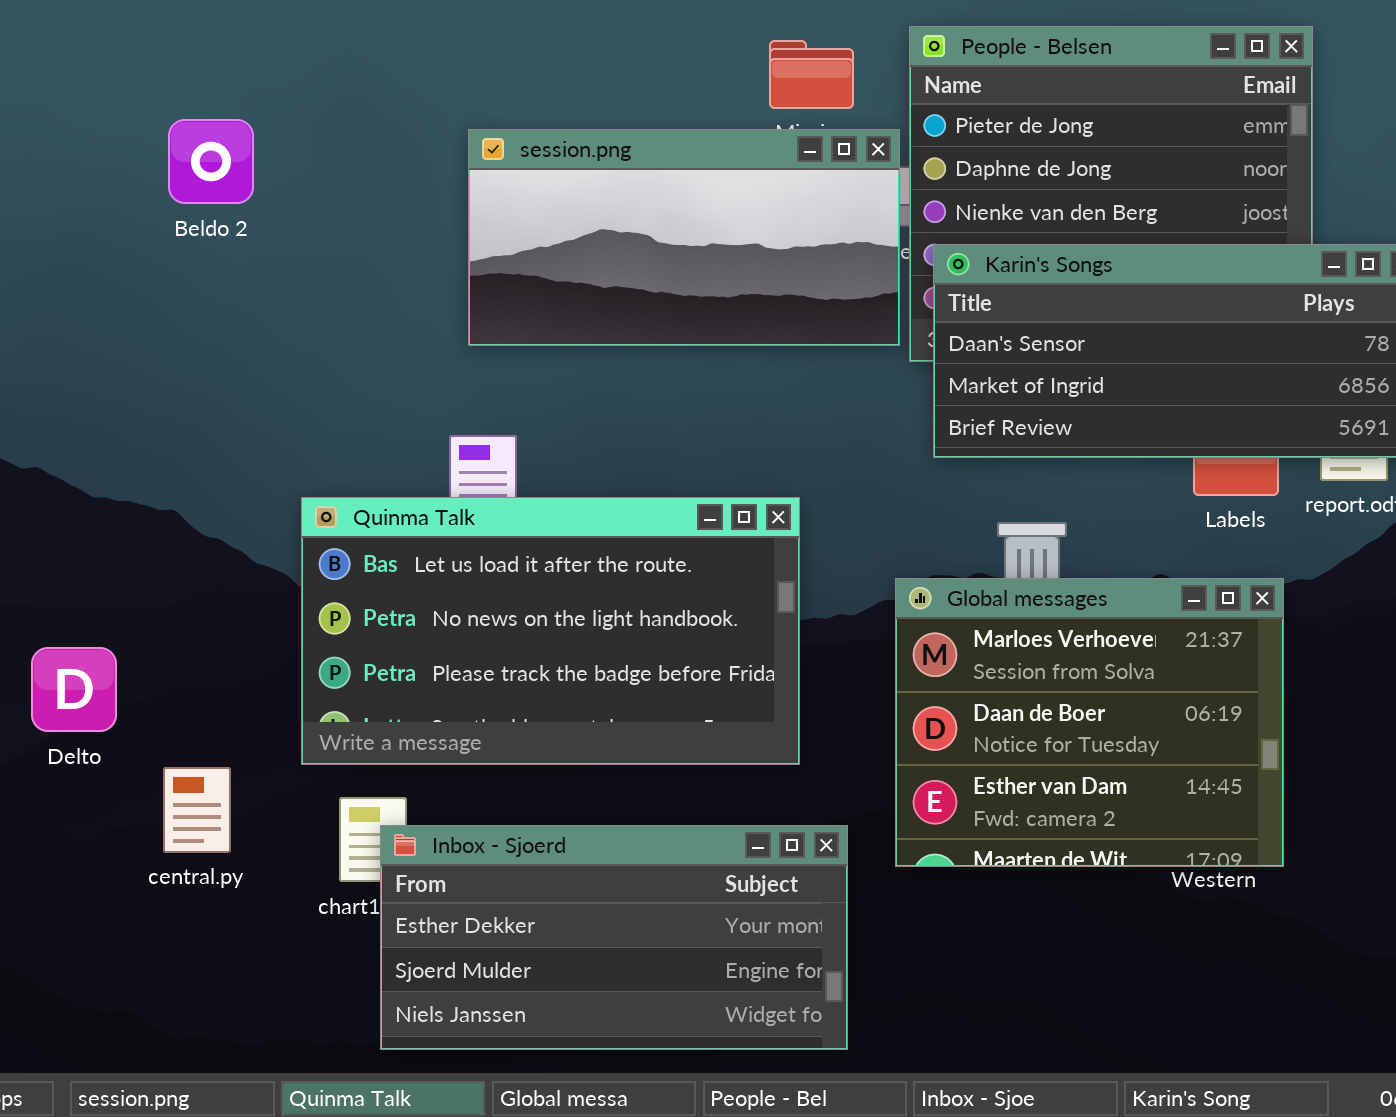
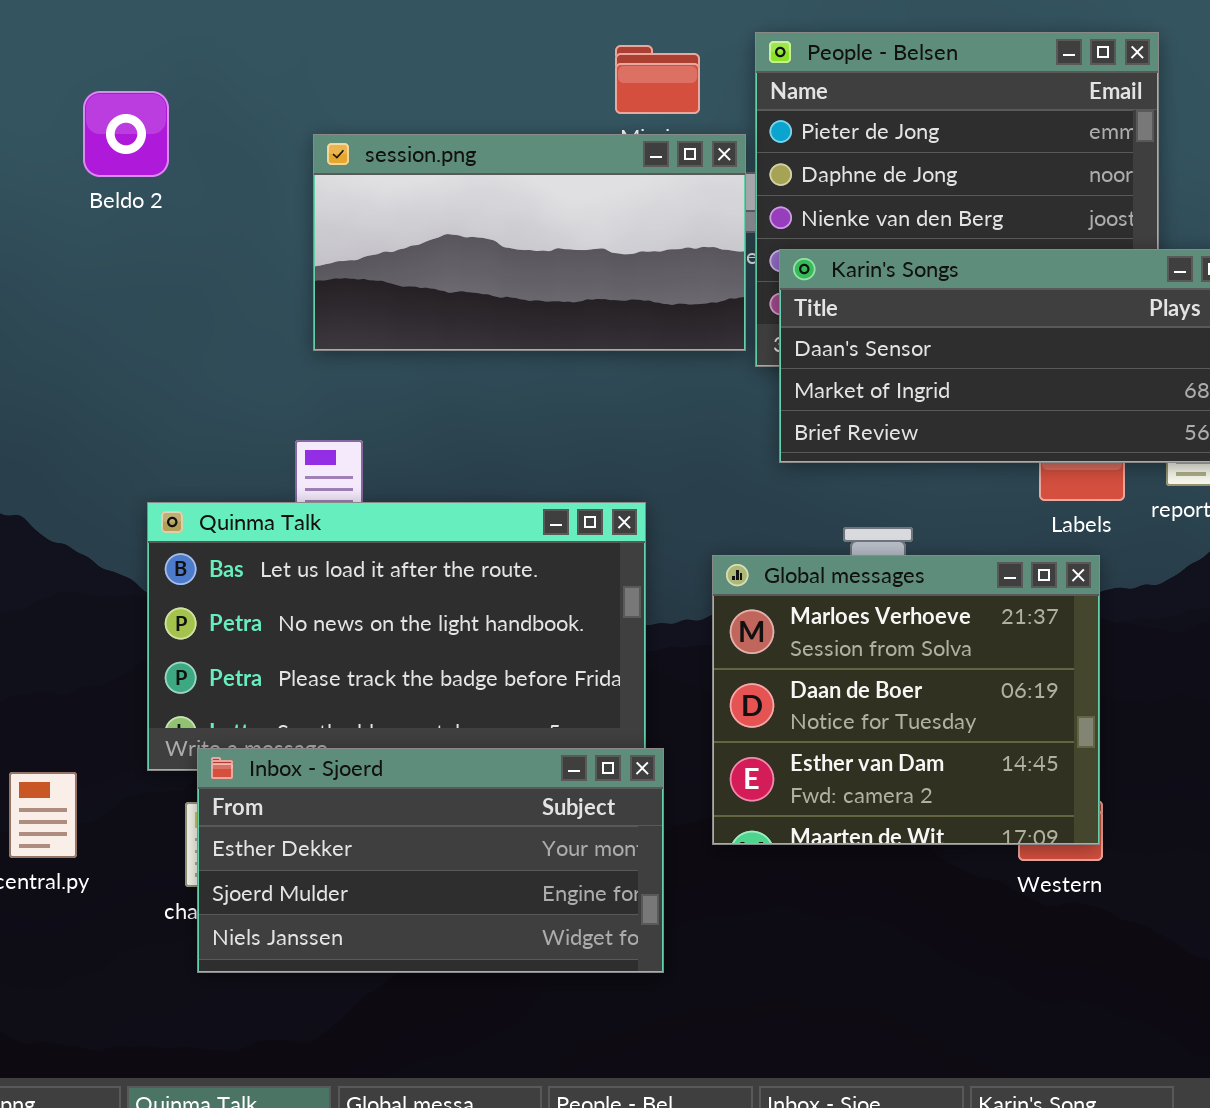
Beldo 2: [168,119,254,204] -> [83,91,169,177], moved
Global messages: [895,578,1284,867] -> [712,555,1100,845], moved
Inbox - Sjoerd: [380,825,848,1050] -> [197,748,664,973], moved

